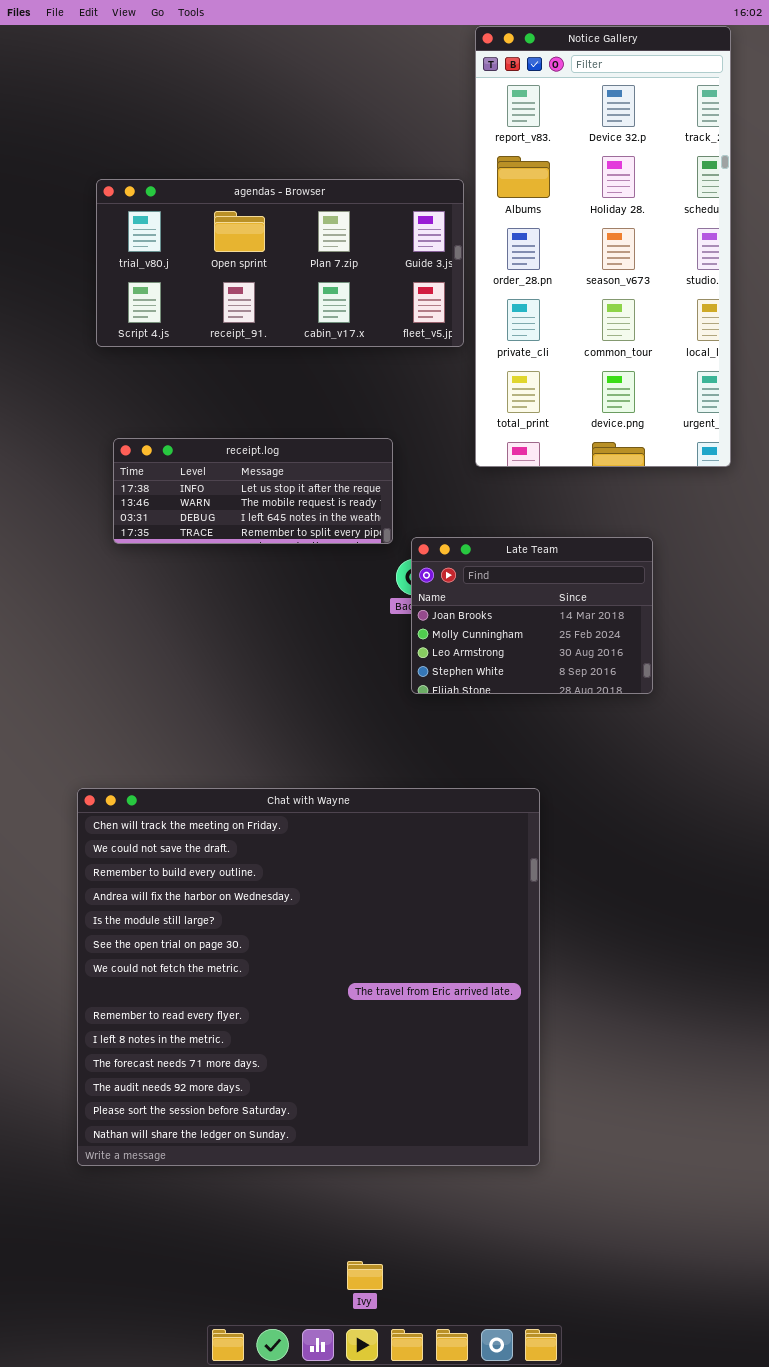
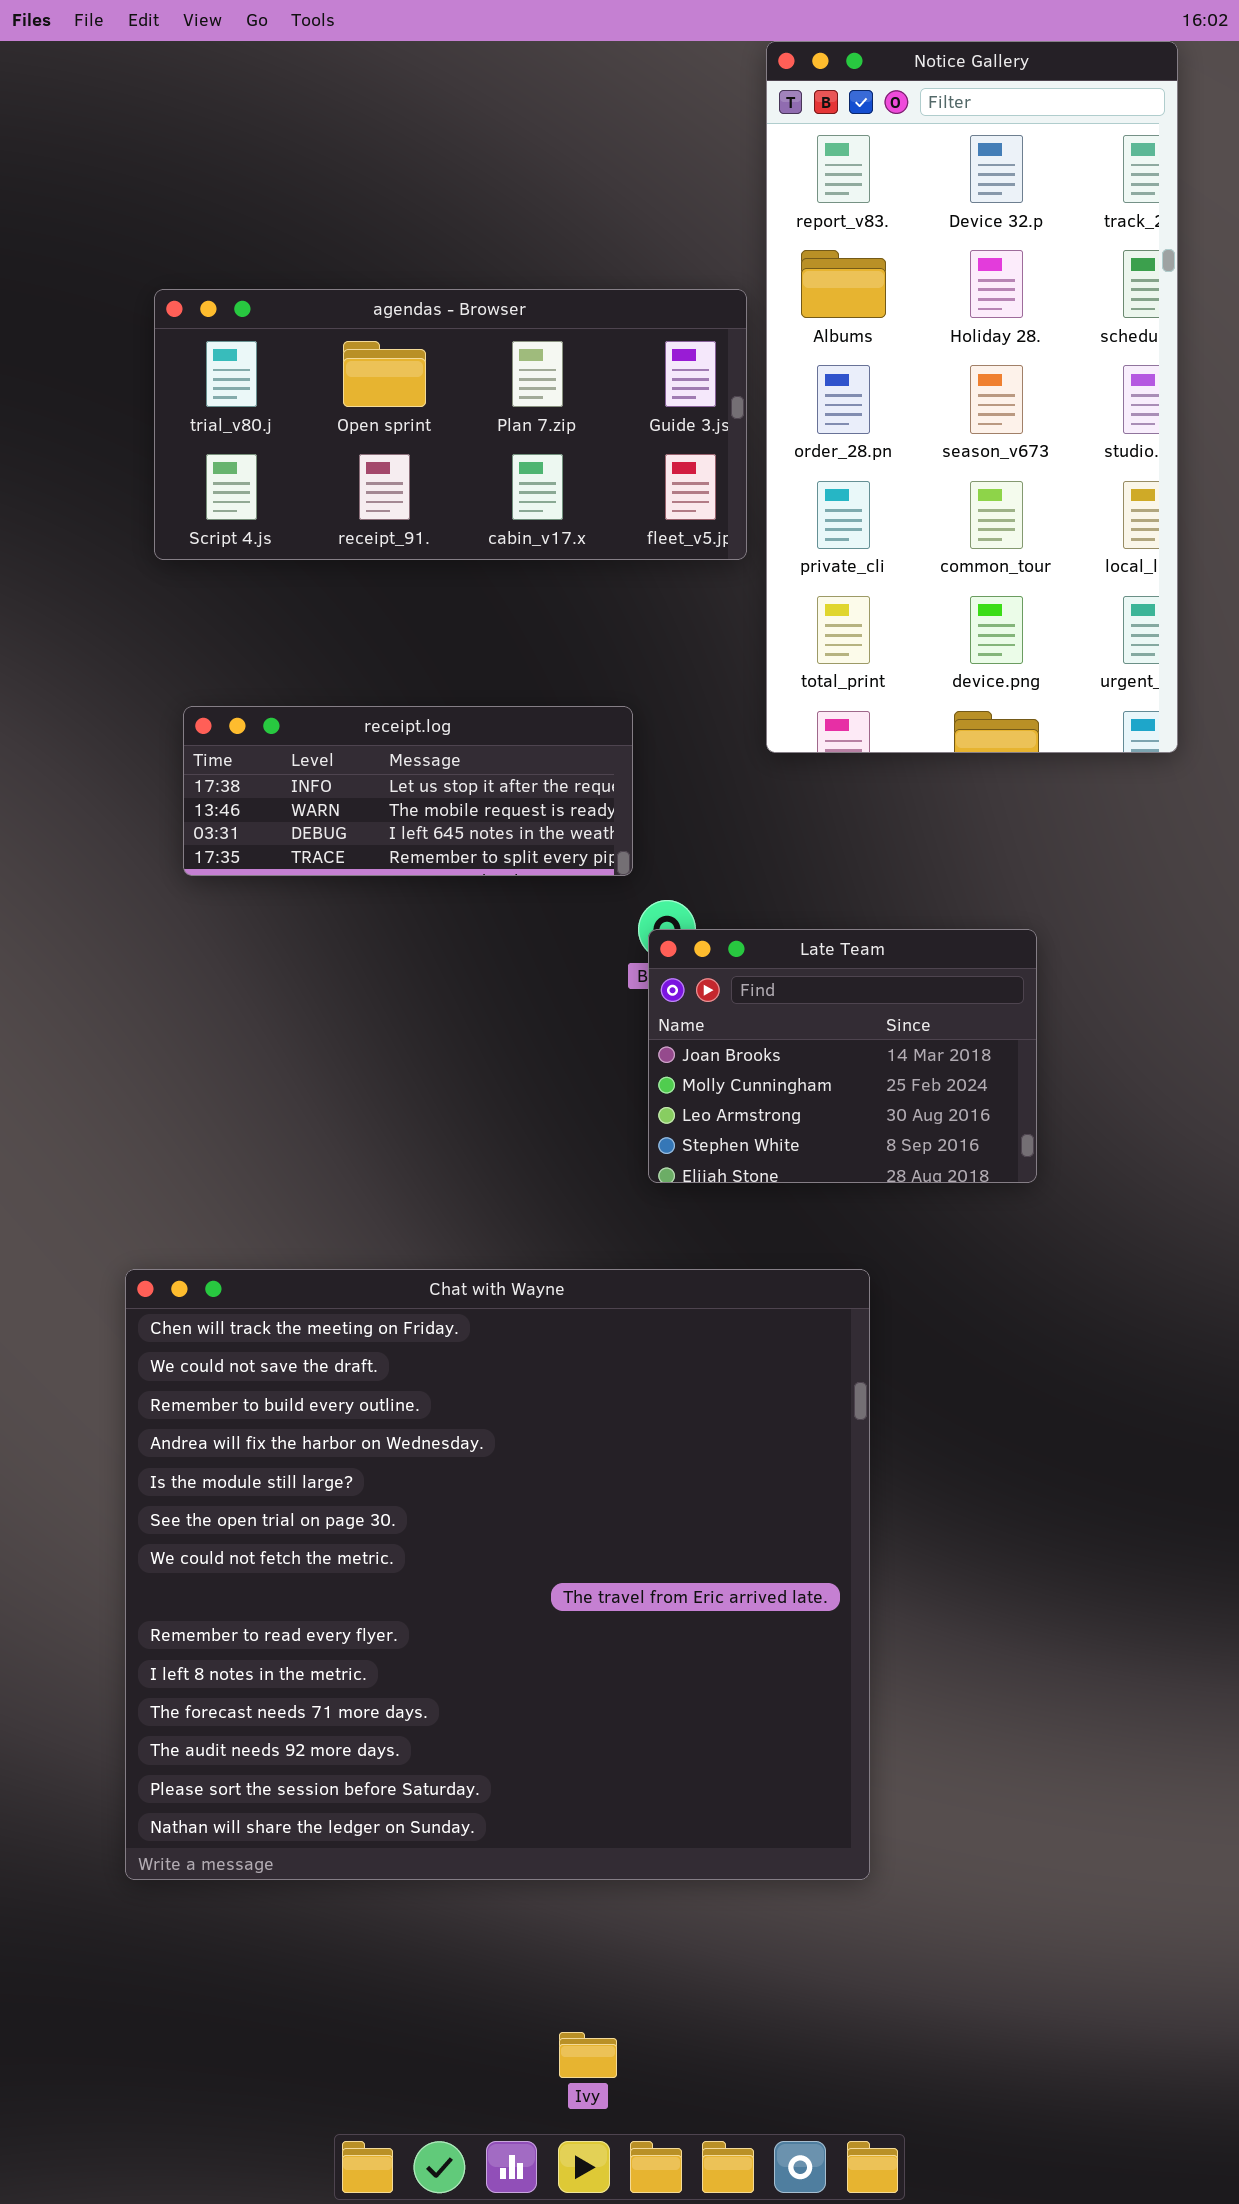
Late Team: [411,537,653,694] -> [648,929,1037,1183], moved

